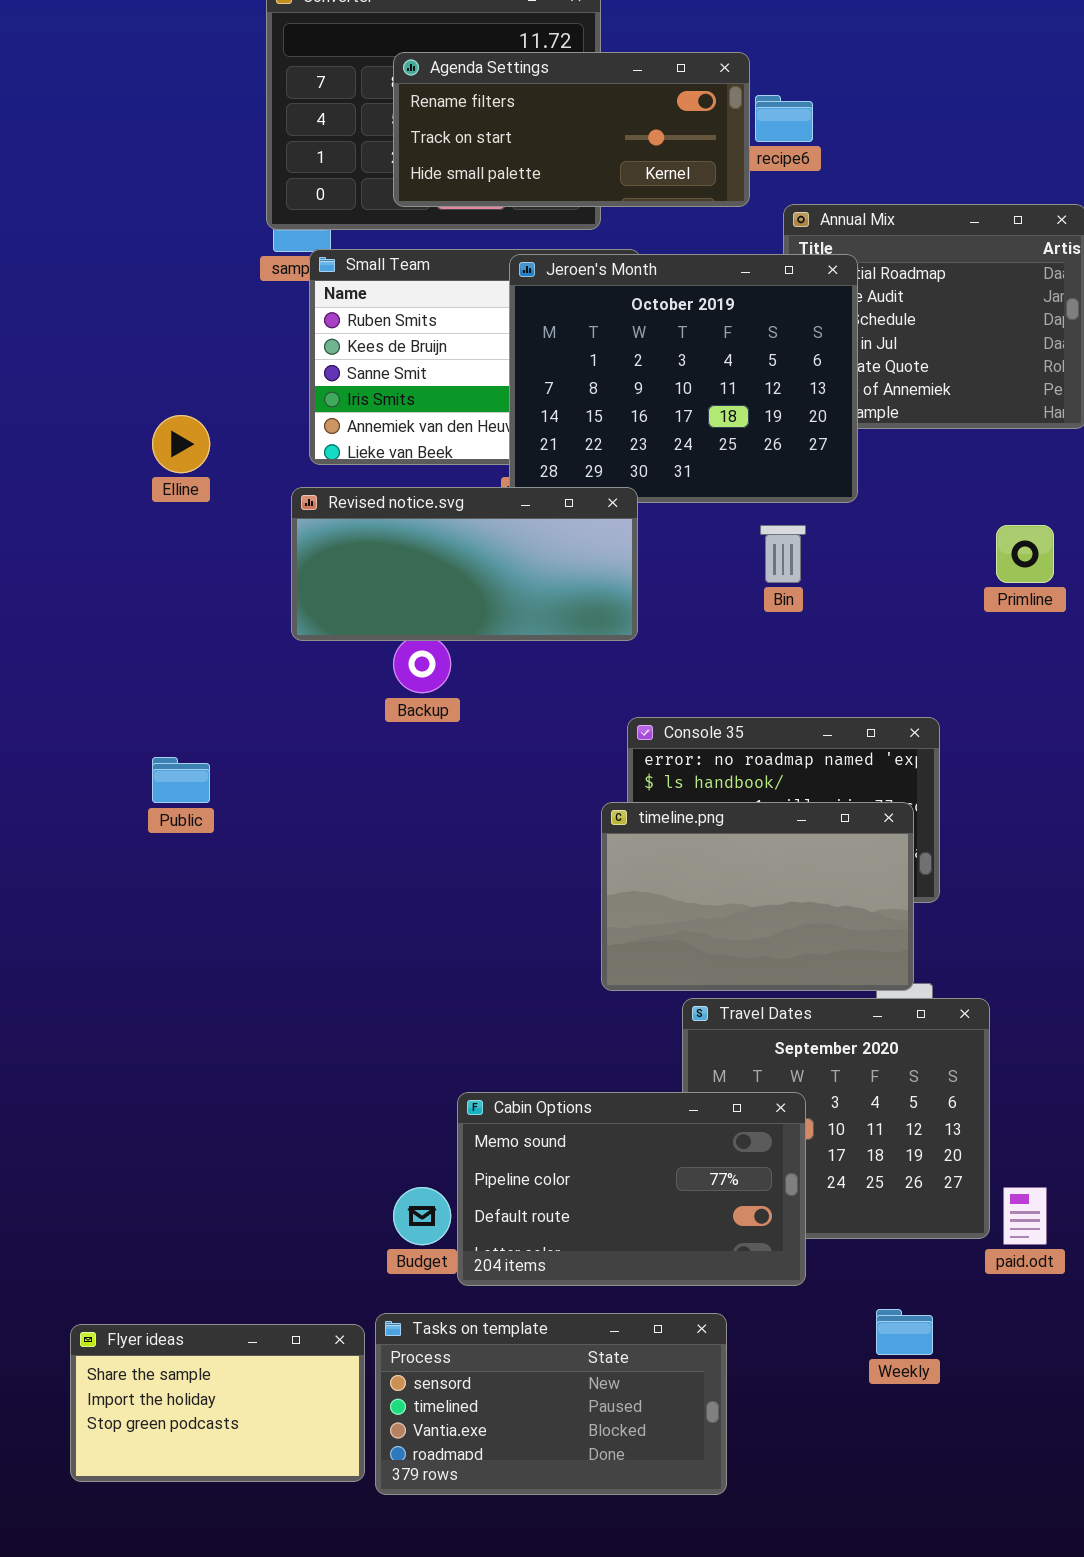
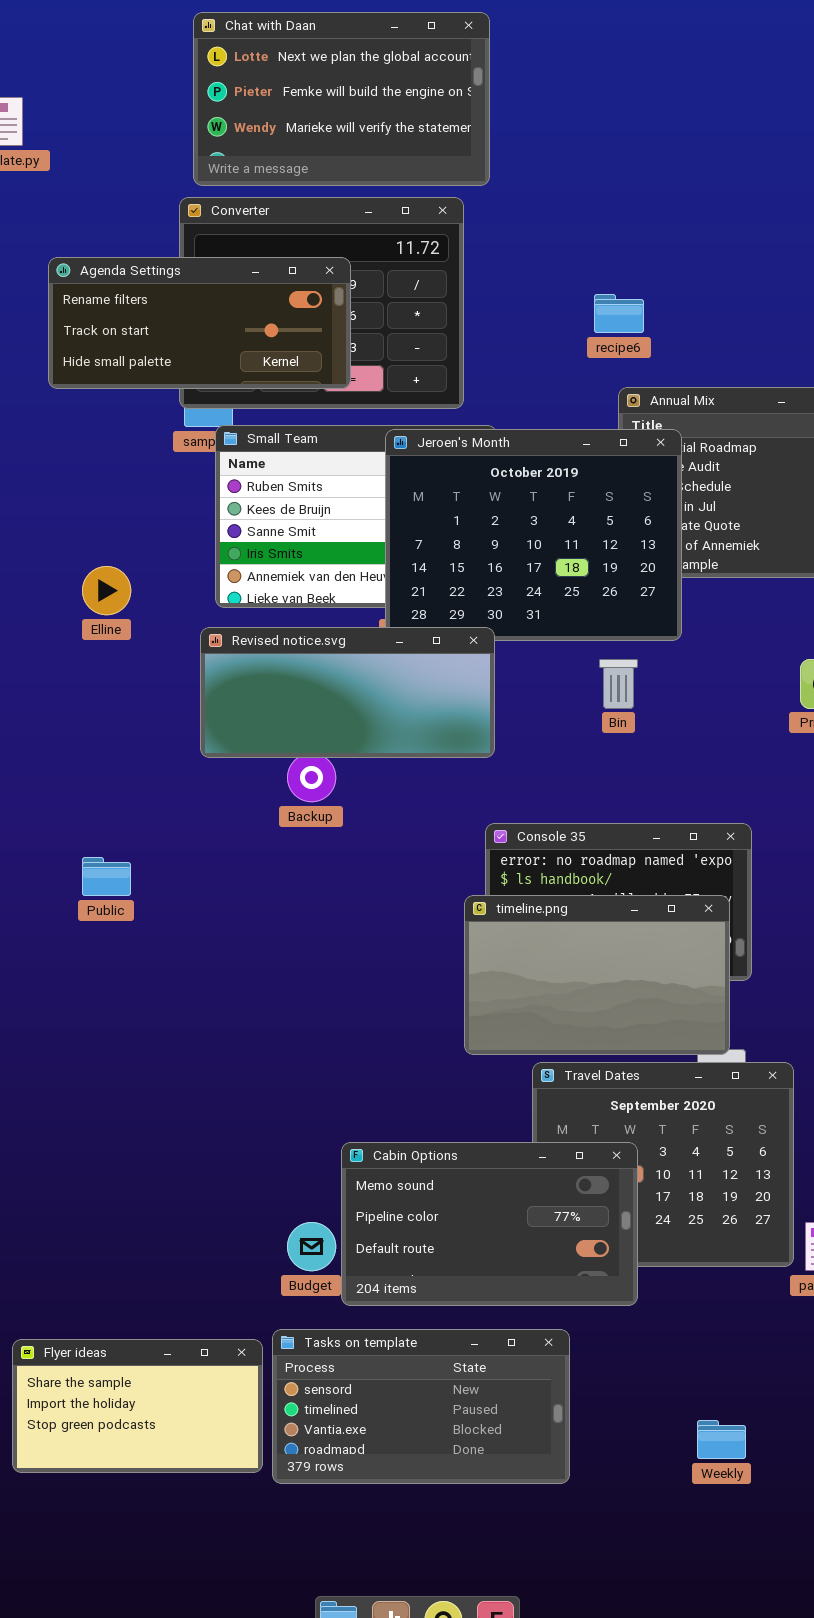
Agenda Settings: [393,52,750,207] -> [48,257,351,389], moved
Weekly: [876,1309,933,1355] -> [697,1420,746,1459], moved

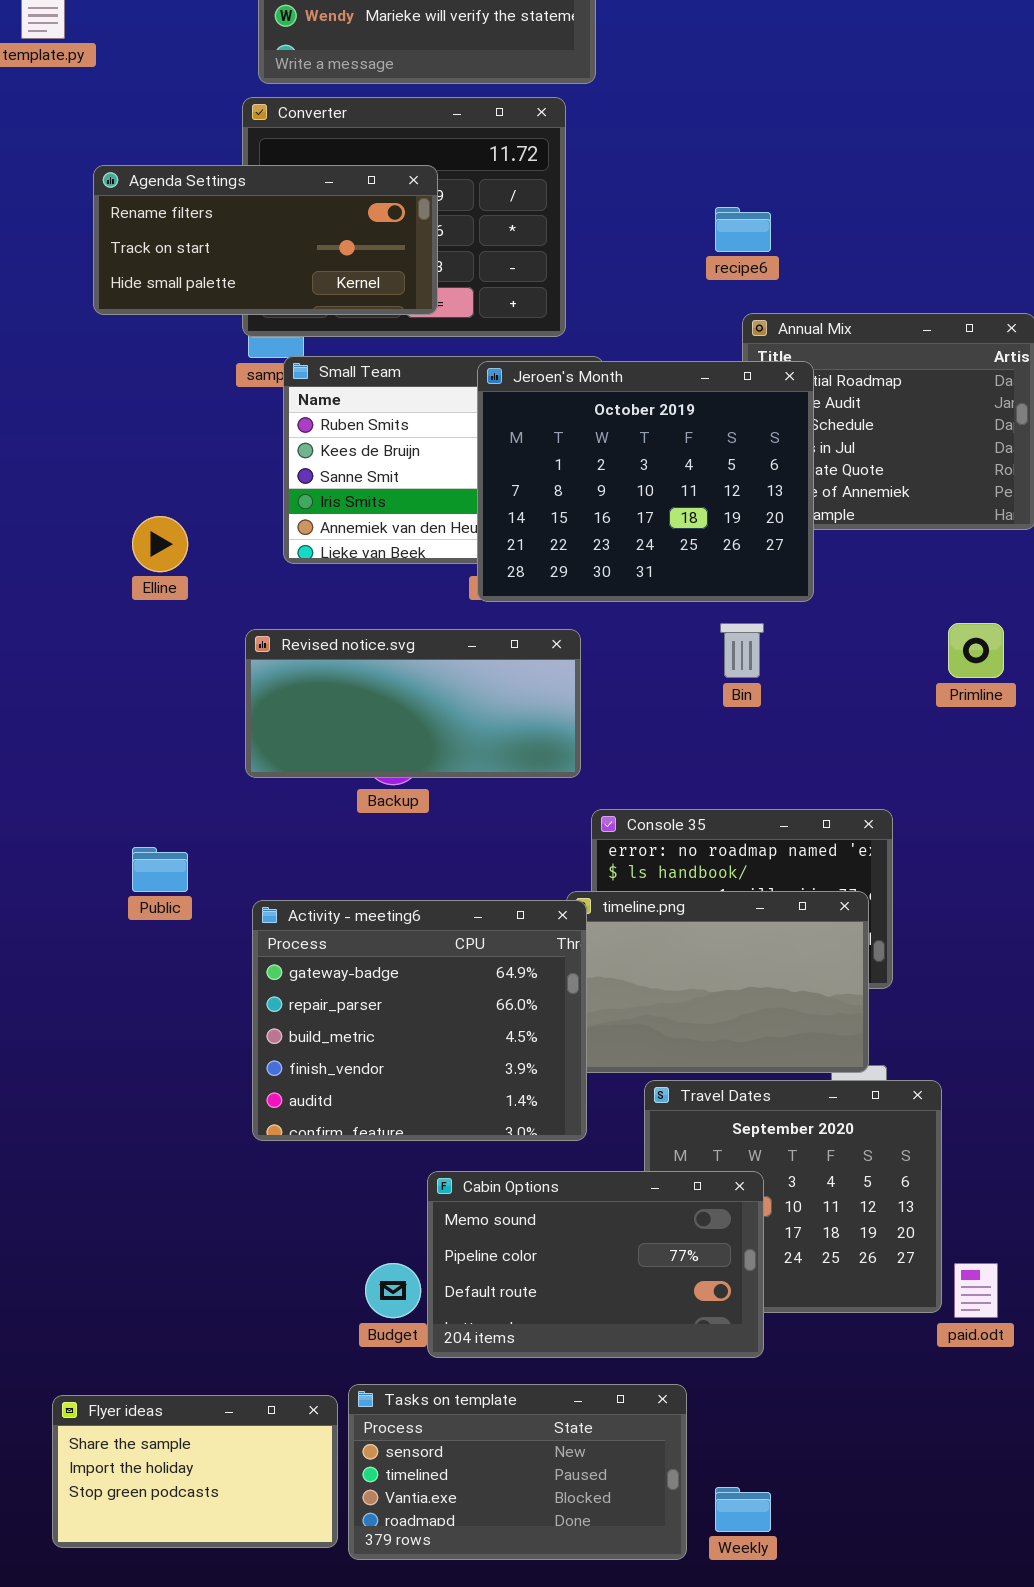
Revised notice.svg: [200,627,495,758] -> [245,629,581,778], moved
Activity - meeting6: none -> [252,900,587,1141], opened
Weekly: [697,1420,746,1459] -> [715,1487,771,1532], moved

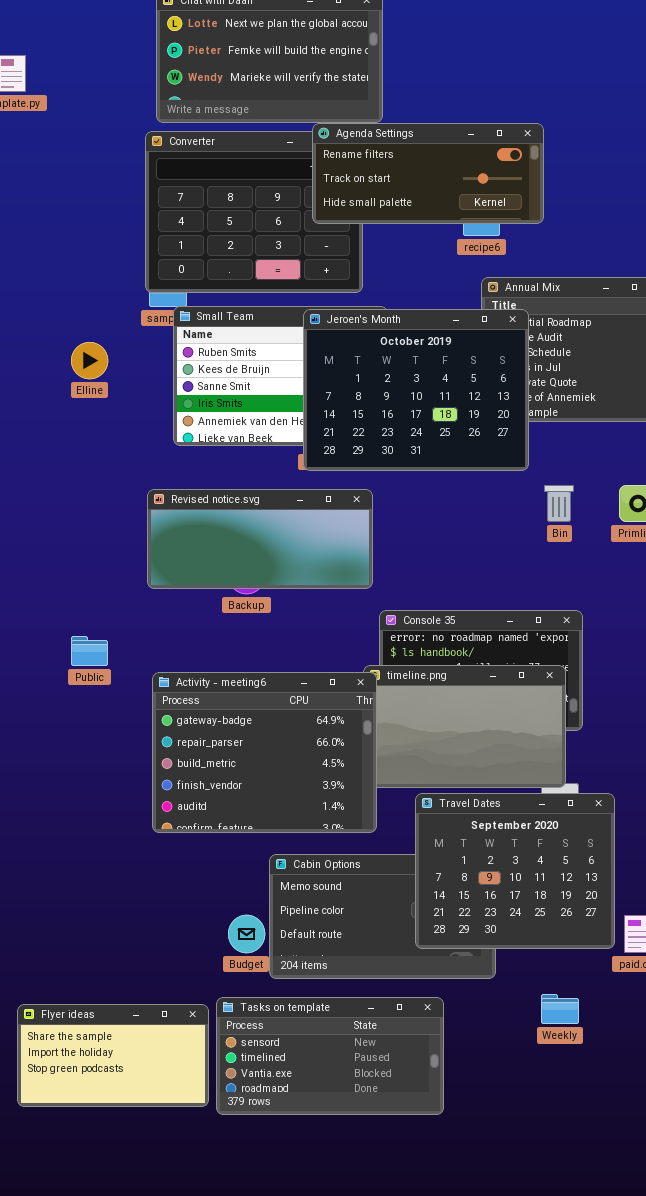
Agenda Settings: [93,165,438,315] -> [312,123,544,224], moved
Elline: [132,516,188,572] -> [71,342,108,379], moved
Bin: [720,623,764,678] -> [544,485,574,522], moved
Travel Dates: [644,1080,942,1313] -> [415,793,615,949], raised
Weekly: [715,1487,771,1532] -> [541,994,579,1024], moved

